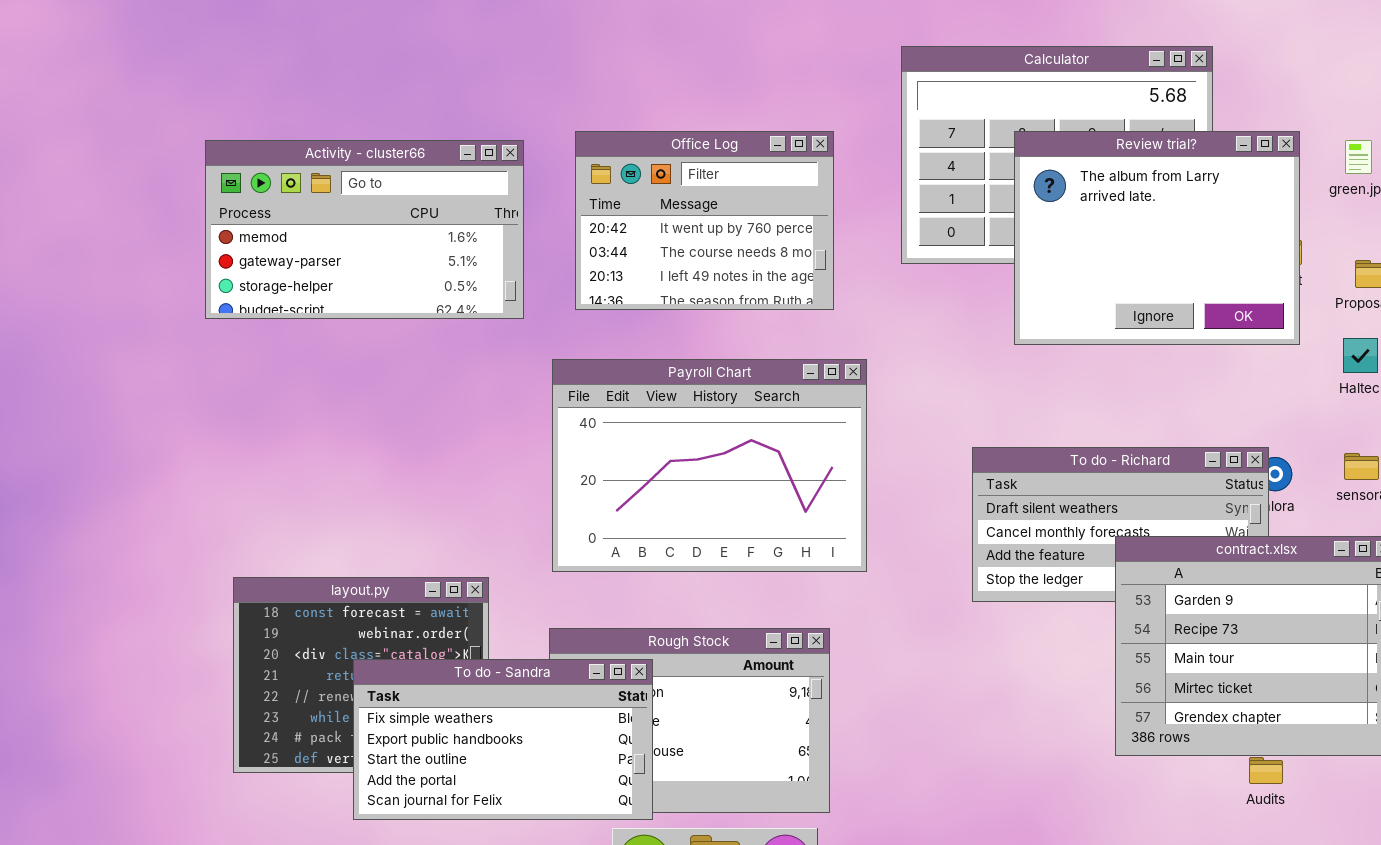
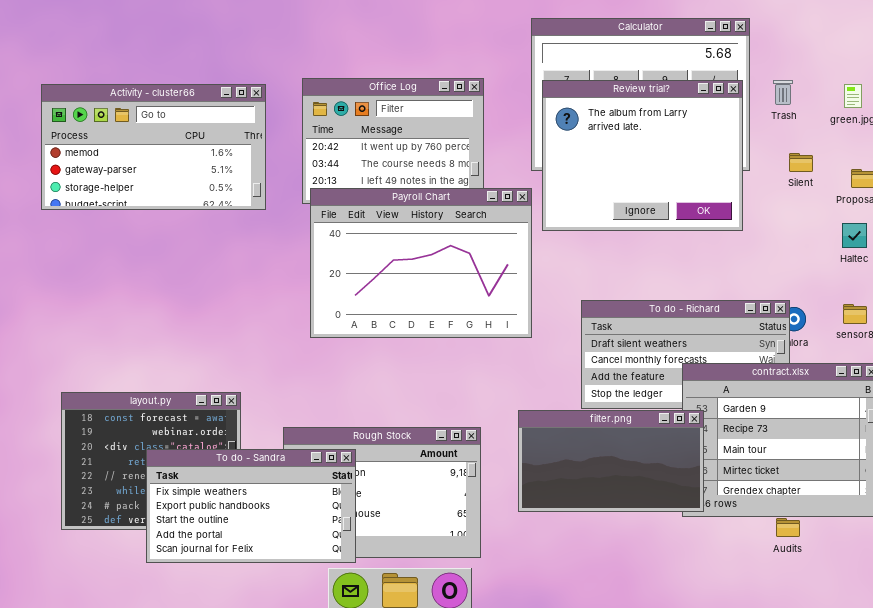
Review trial?: [1014,131,1300,345] -> [542,80,743,231], moved
Payroll Chart: [552,359,867,572] -> [310,188,532,338], moved
filter.png: none -> [518,410,704,512], opened

